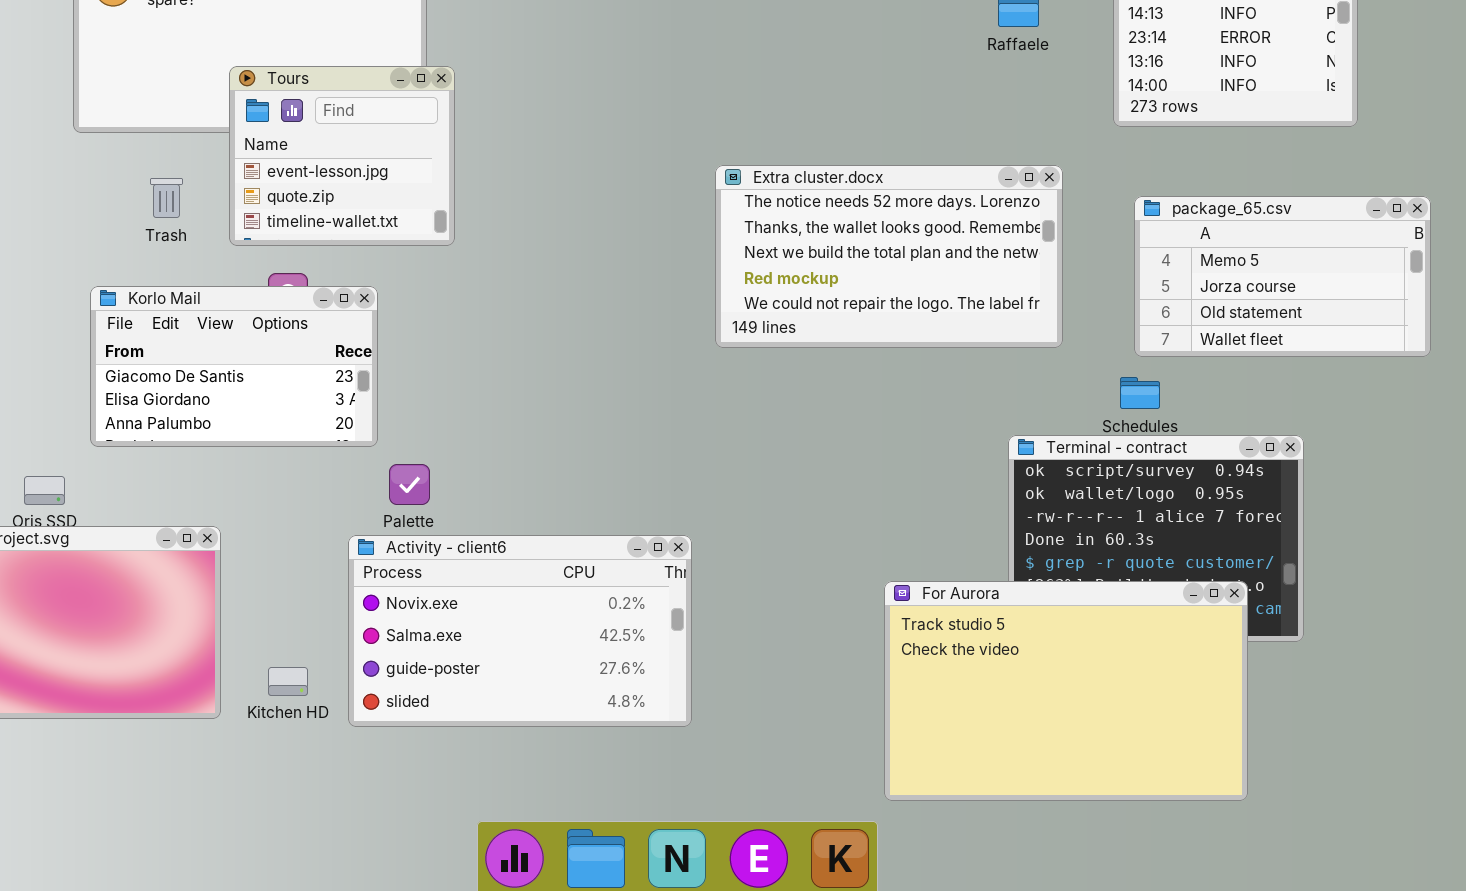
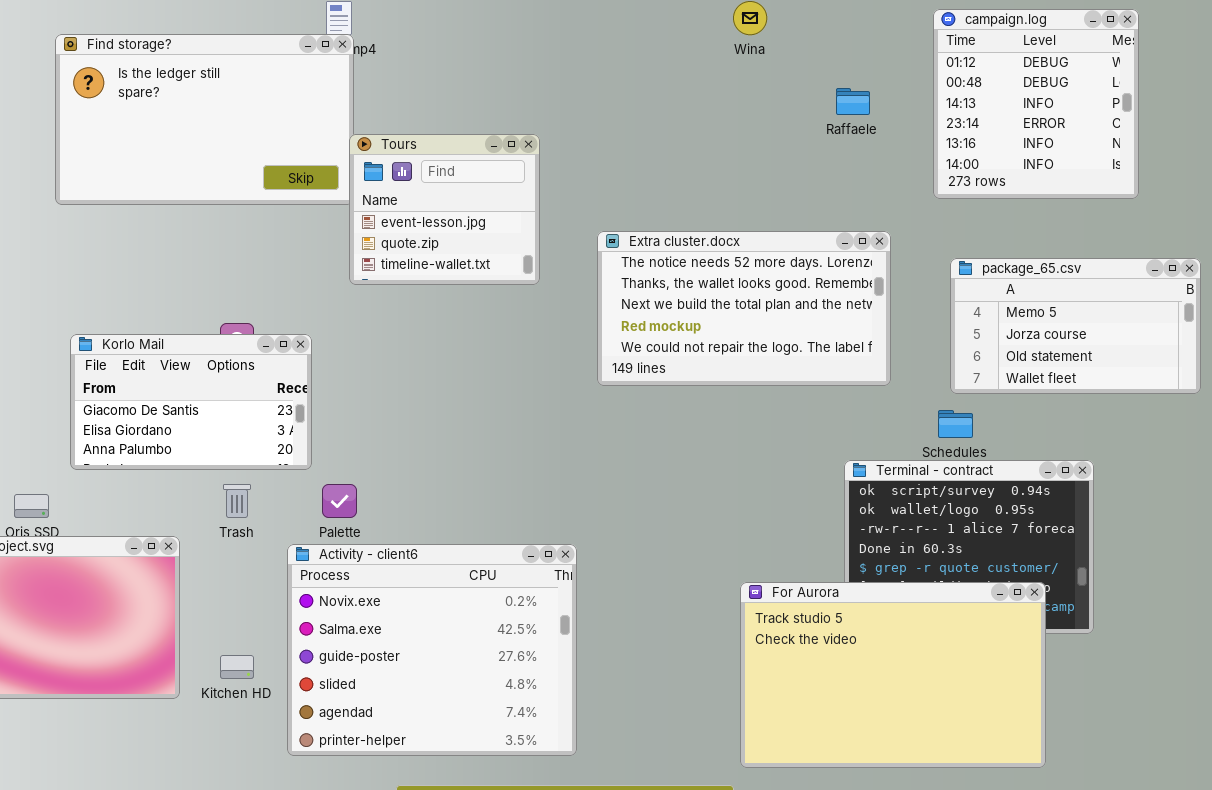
Tours: [229,66,455,246] -> [349,134,540,285], moved
Trash: [150,178,183,218] -> [223,484,251,518], moved
Activity - client6: [348,535,692,727] -> [287,544,577,756], resized

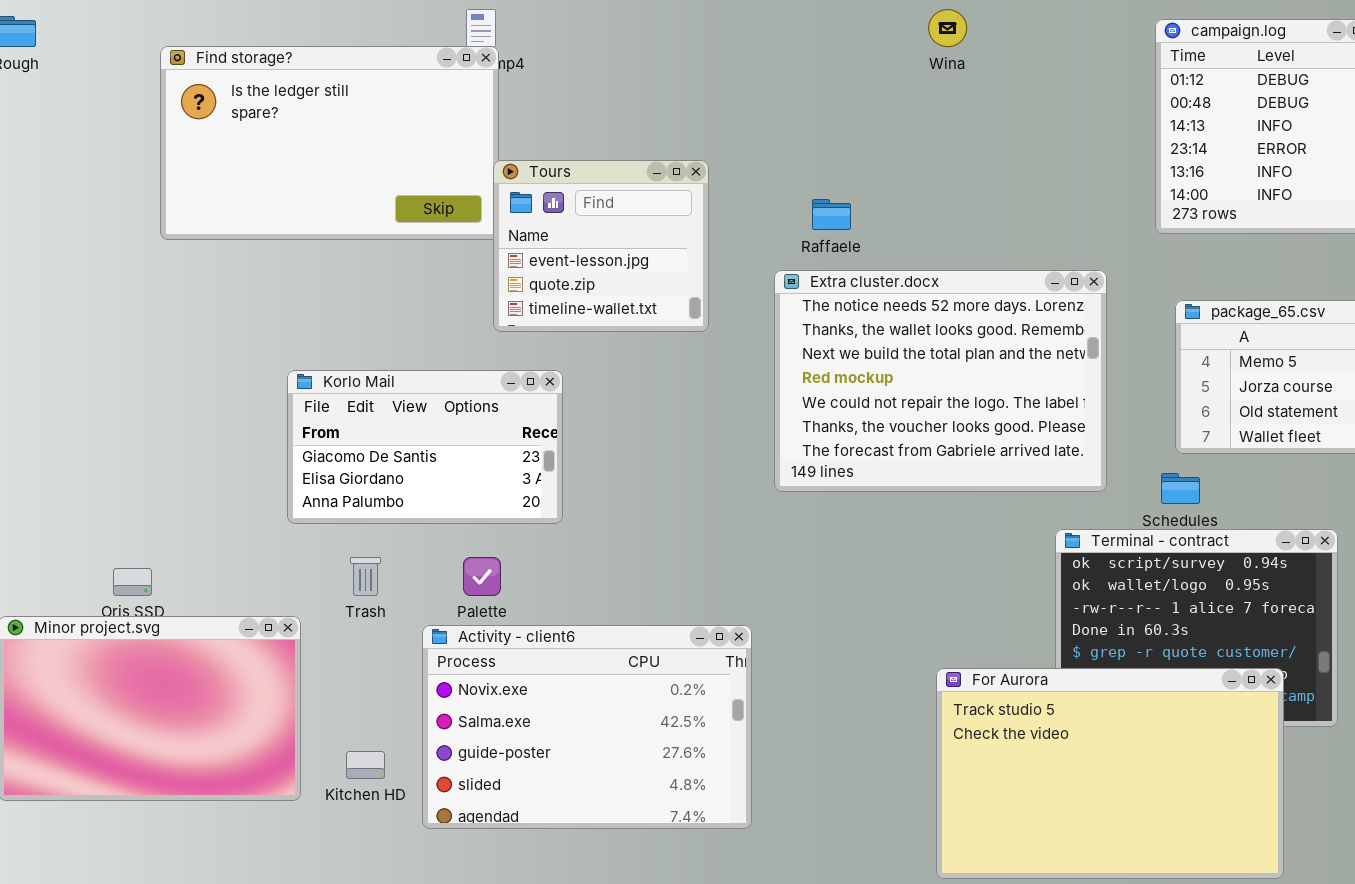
Raffaele: [836,88,870,115] -> [812,199,851,230], moved
Extra cluster.docx: [597,231,891,386] -> [774,270,1107,492], resized
Korlo Mail: [70,334,312,470] -> [287,370,563,524], moved
Activity - client6: [287,544,577,756] -> [422,625,752,829], resized

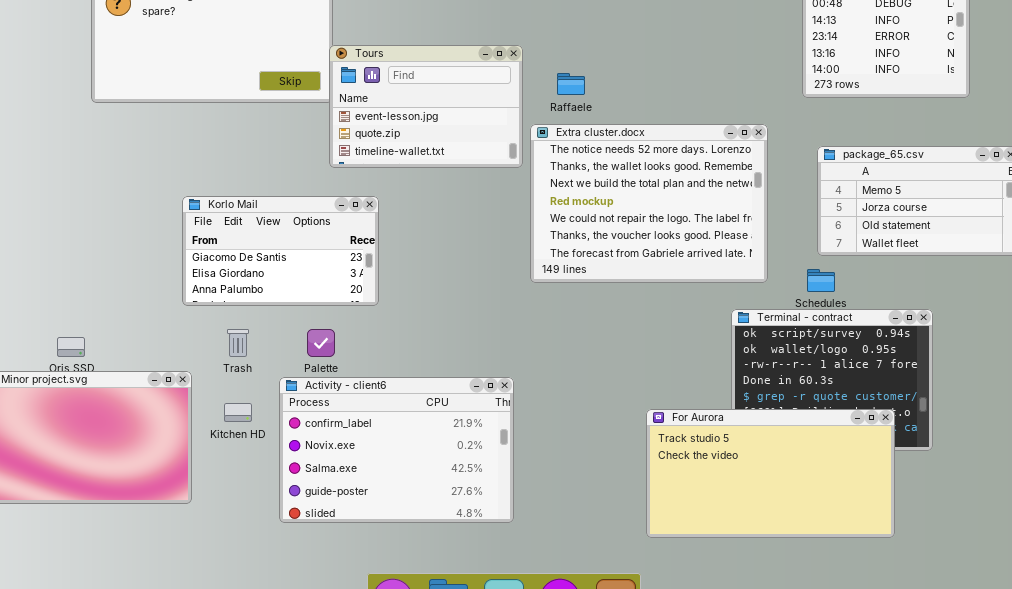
Tours: [493,160,709,332] -> [329,45,523,168], resized
Activity - client6: [422,625,752,829] -> [279,377,514,523], scrolled up 1 row
For Aurora: [936,668,1284,879] -> [646,409,895,538], resized
Kitchen HD: [346,751,385,779] -> [224,403,252,422], moved

